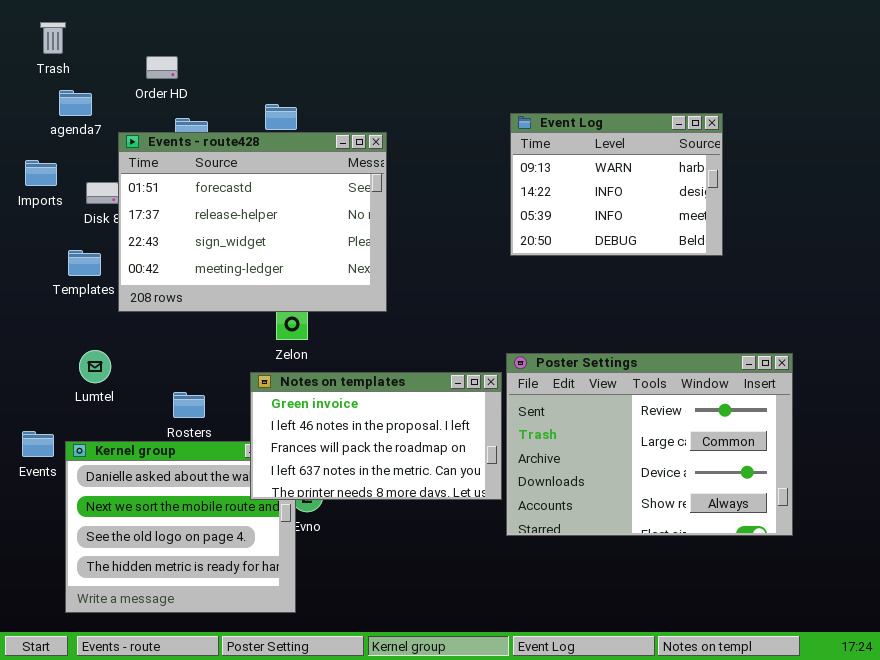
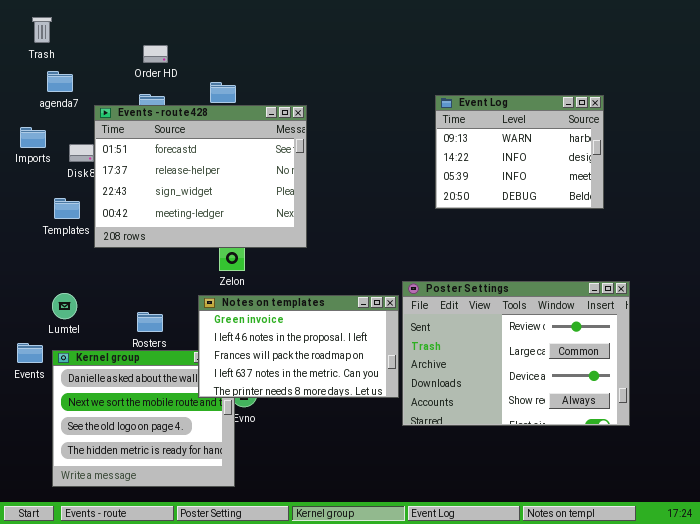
Order HD: [146,56,178,79] -> [143,45,168,63], moved
Event Log: [510,113,723,256] -> [435,95,604,209], moved
Lumtel: [79,350,111,383] -> [52,293,77,319], moved

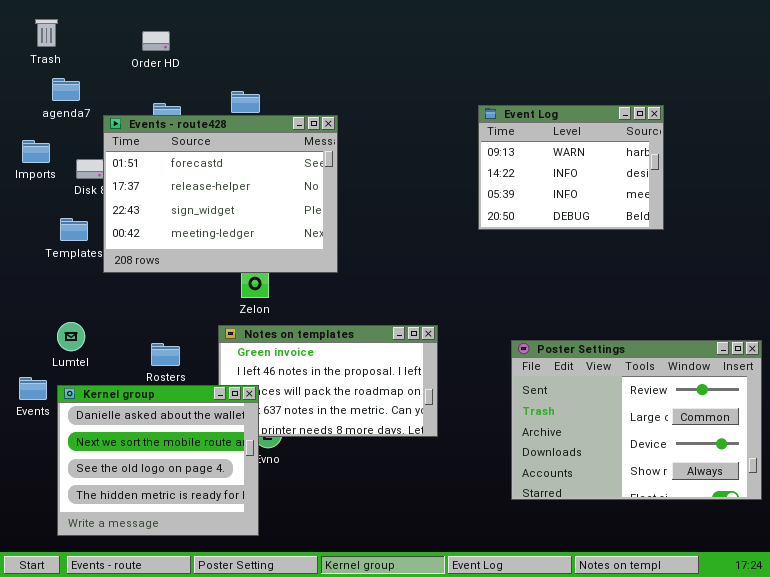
Order HD: [143,45,168,63] -> [142,31,170,51], moved
Poster Settings: [402,281,630,426] -> [511,340,762,500], moved
Kernel group: [52,350,235,487] -> [57,385,259,536], raised

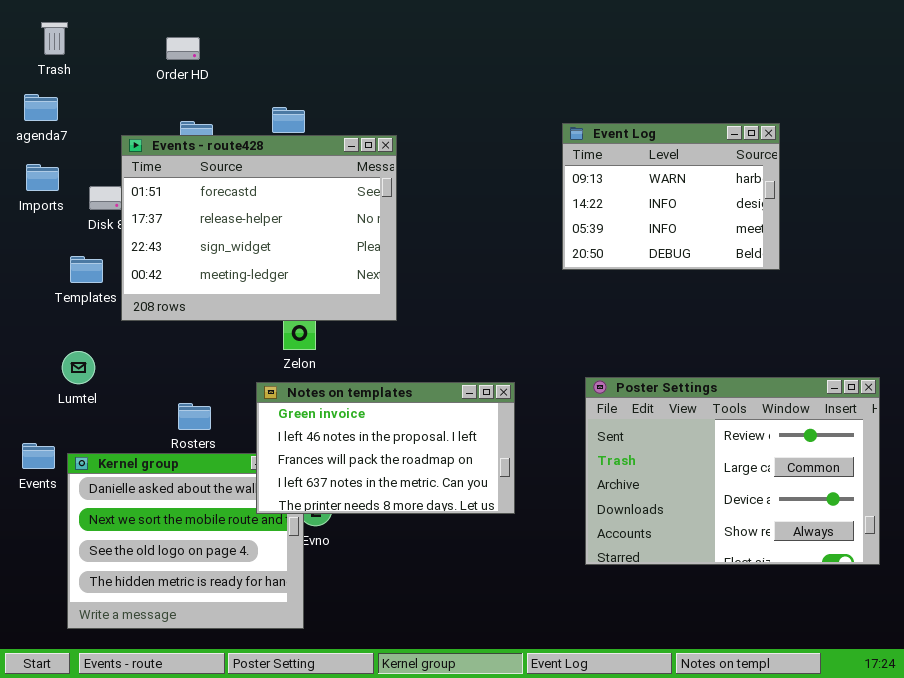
agenda7: [52,78,80,101] -> [24,94,58,121], moved
Lumtel: [57,322,85,351] -> [62,351,95,384], moved
Notes on templates: [218,325,438,437] -> [256,382,515,514], raised
Poster Settings: [511,340,762,500] -> [585,377,880,565], moved

